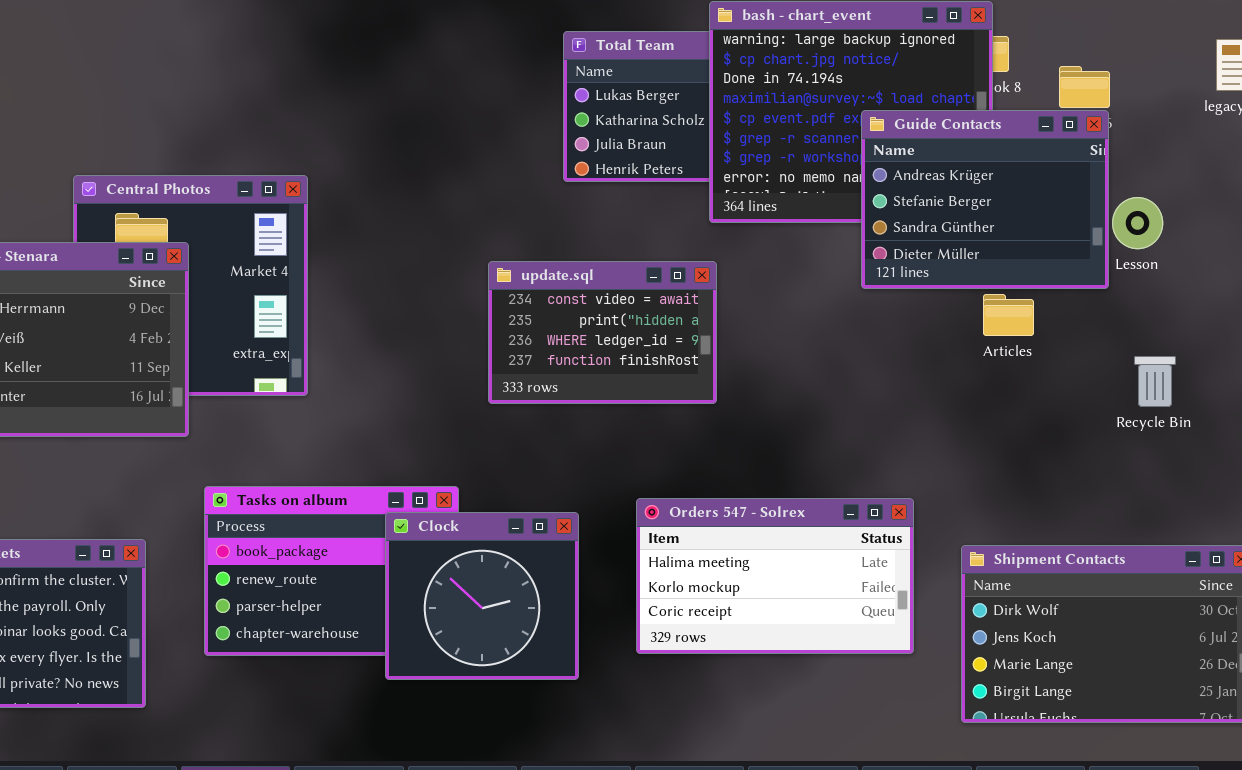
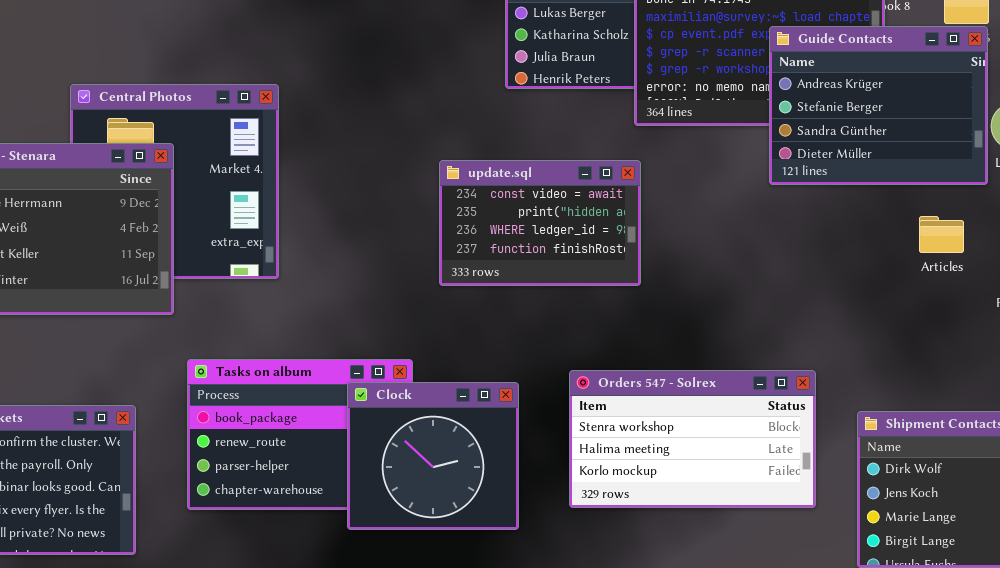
Articles: [983,294,1034,336] -> [919,216,964,253], moved
Orders 547 - Solrex: [636,498,914,654] -> [569,370,816,508], scrolled up 1 row

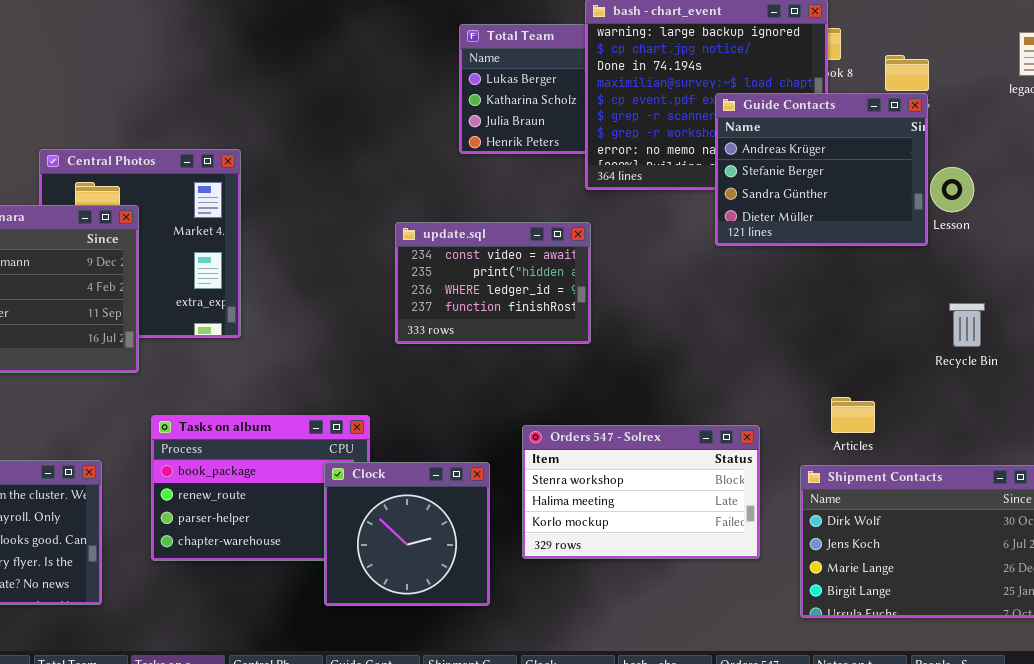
Articles: [919,216,964,253] -> [831,397,875,433], moved
Clock: [347,382,519,530] -> [324,462,490,606], moved

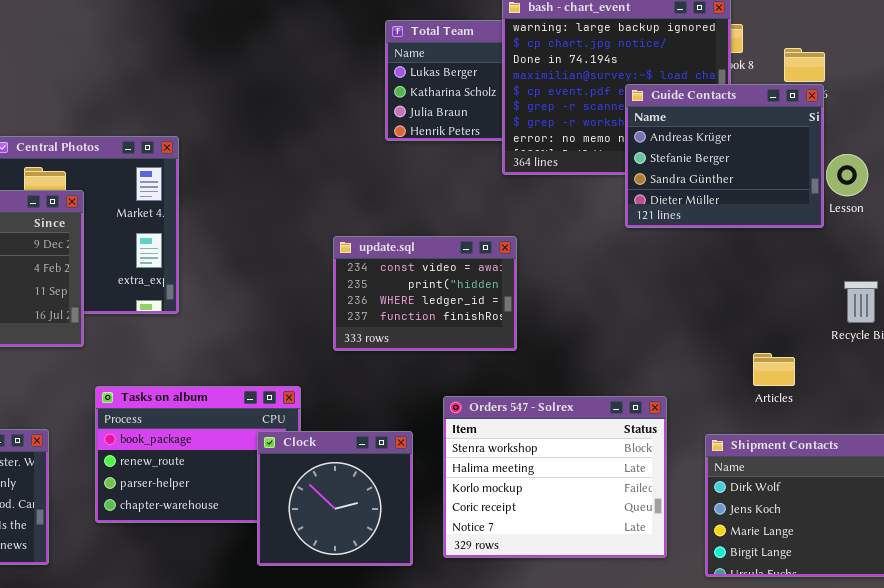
update.sql: [395,222,591,344] -> [333,236,517,351], moved
Articles: [831,397,875,433] -> [753,353,795,386], moved
Orders 547 - Solrex: [522,425,760,559] -> [443,396,667,558], resized

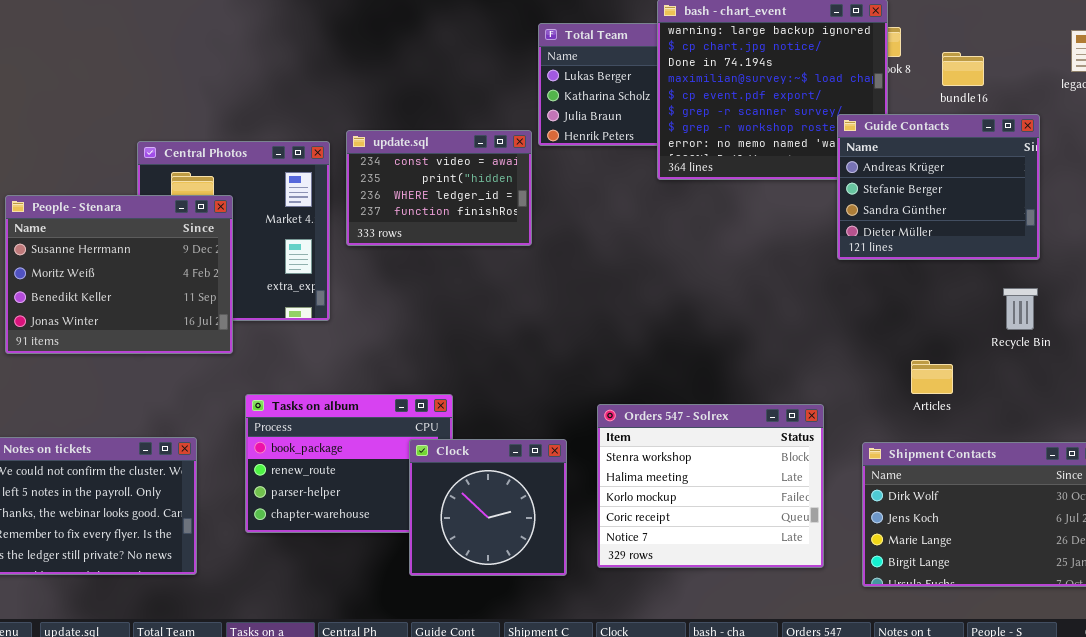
Guide Contacts: [625,84,824,228] -> [837,114,1040,260], moved
update.sql: [333,236,517,351] -> [346,130,532,246], moved

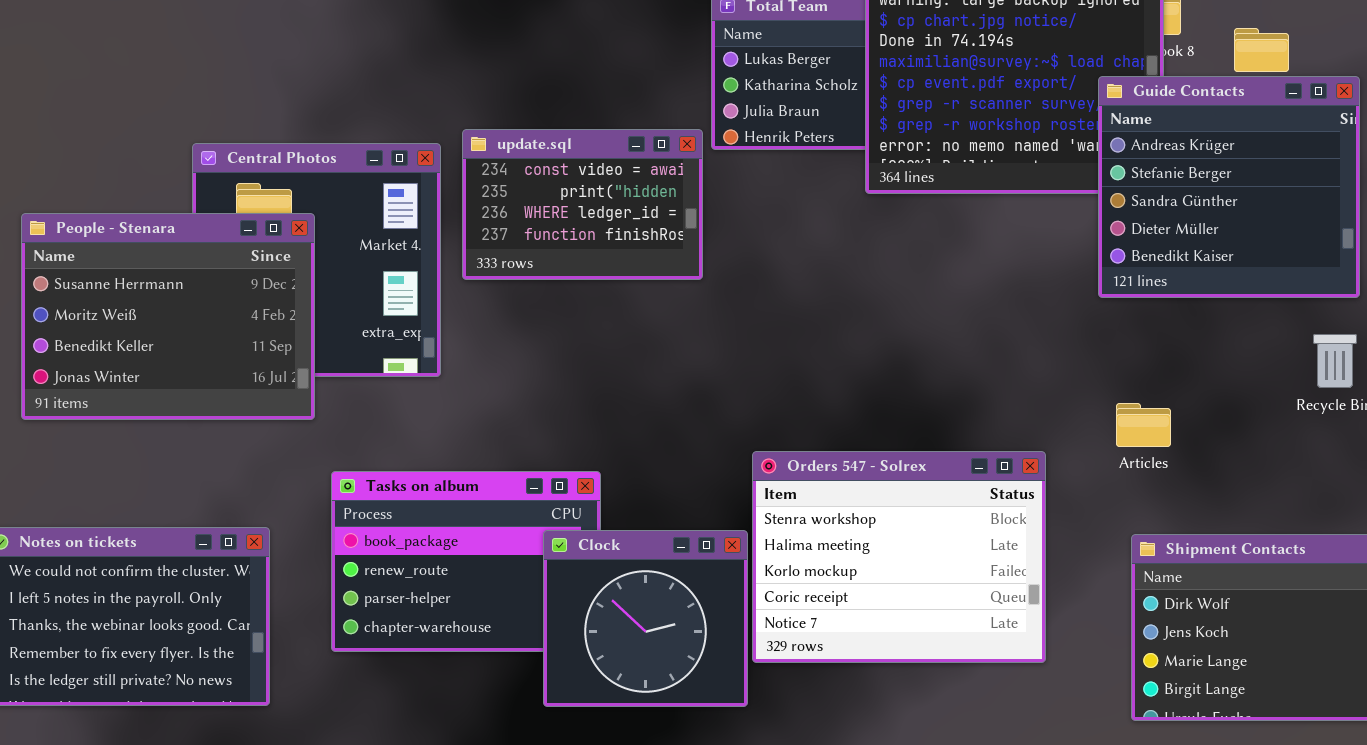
Guide Contacts: [837,114,1040,260] -> [1098,76,1360,298], resized
Articles: [911,360,953,394] -> [1116,403,1171,447], moved
Orders 547 - Solrex: [597,404,824,568] -> [752,451,1046,663], moved

